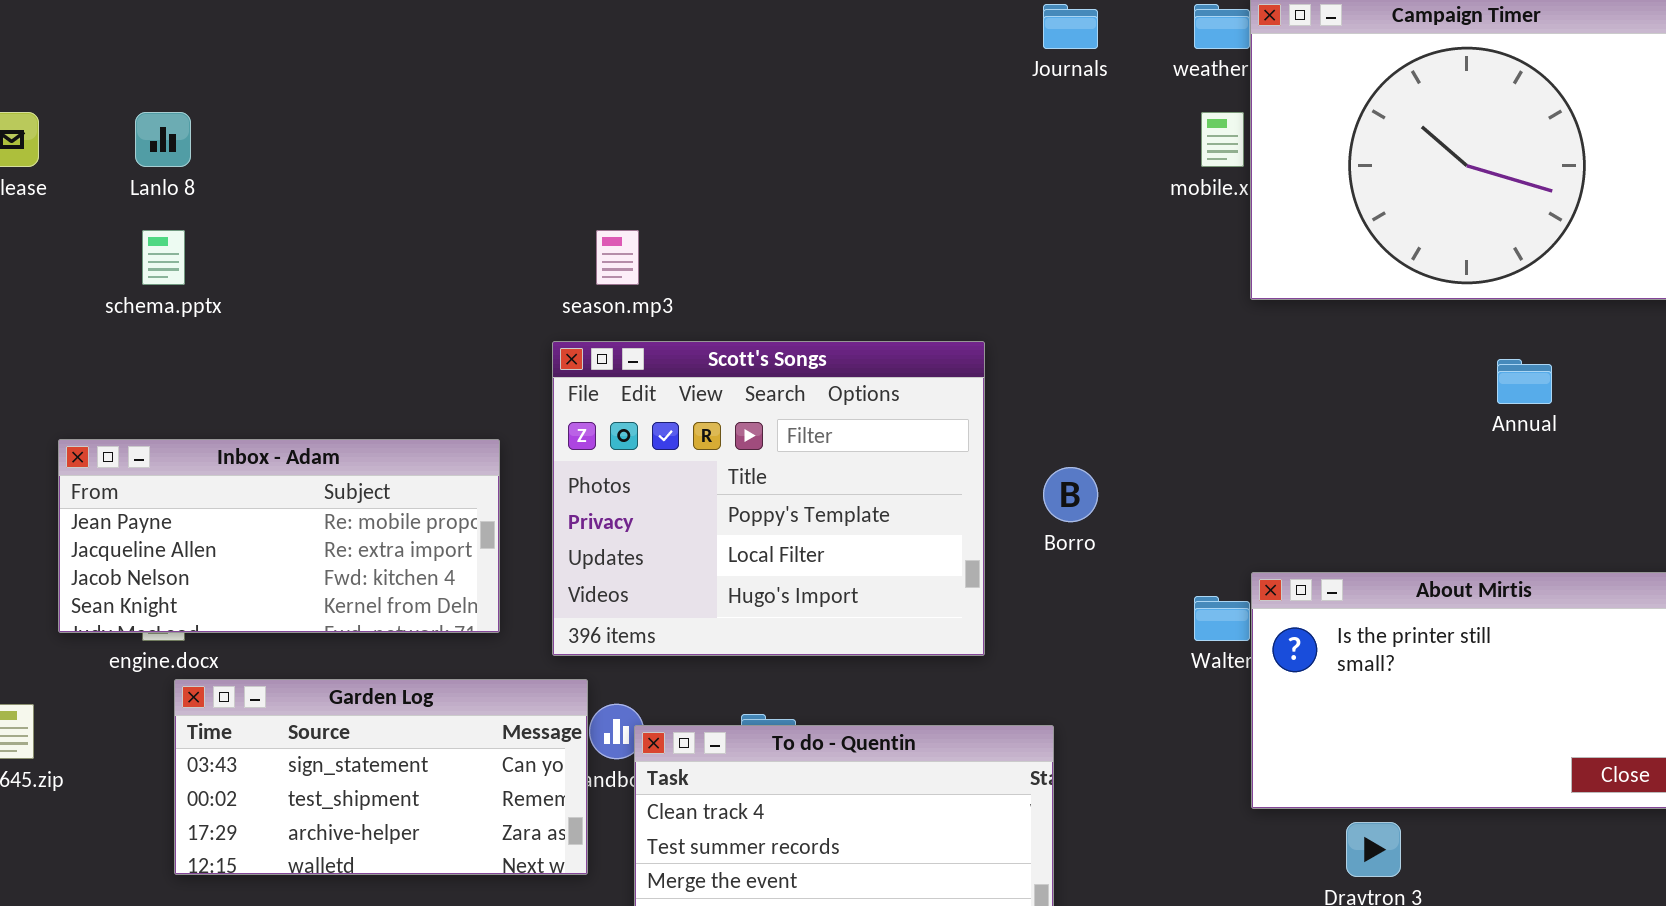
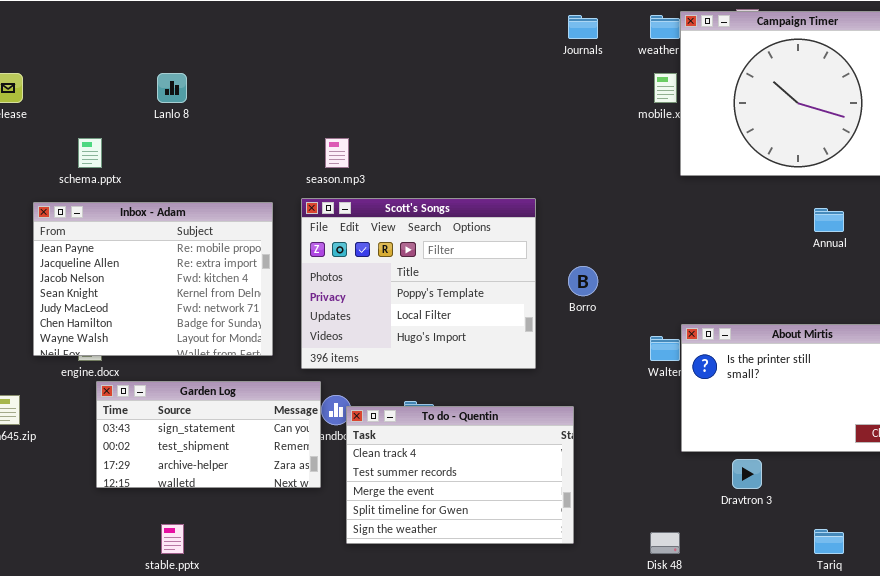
Lanlo 8: [135,112,191,167] -> [157,73,187,103], moved
Inbox - Adam: [58,439,500,633] -> [33,202,273,356], resized

